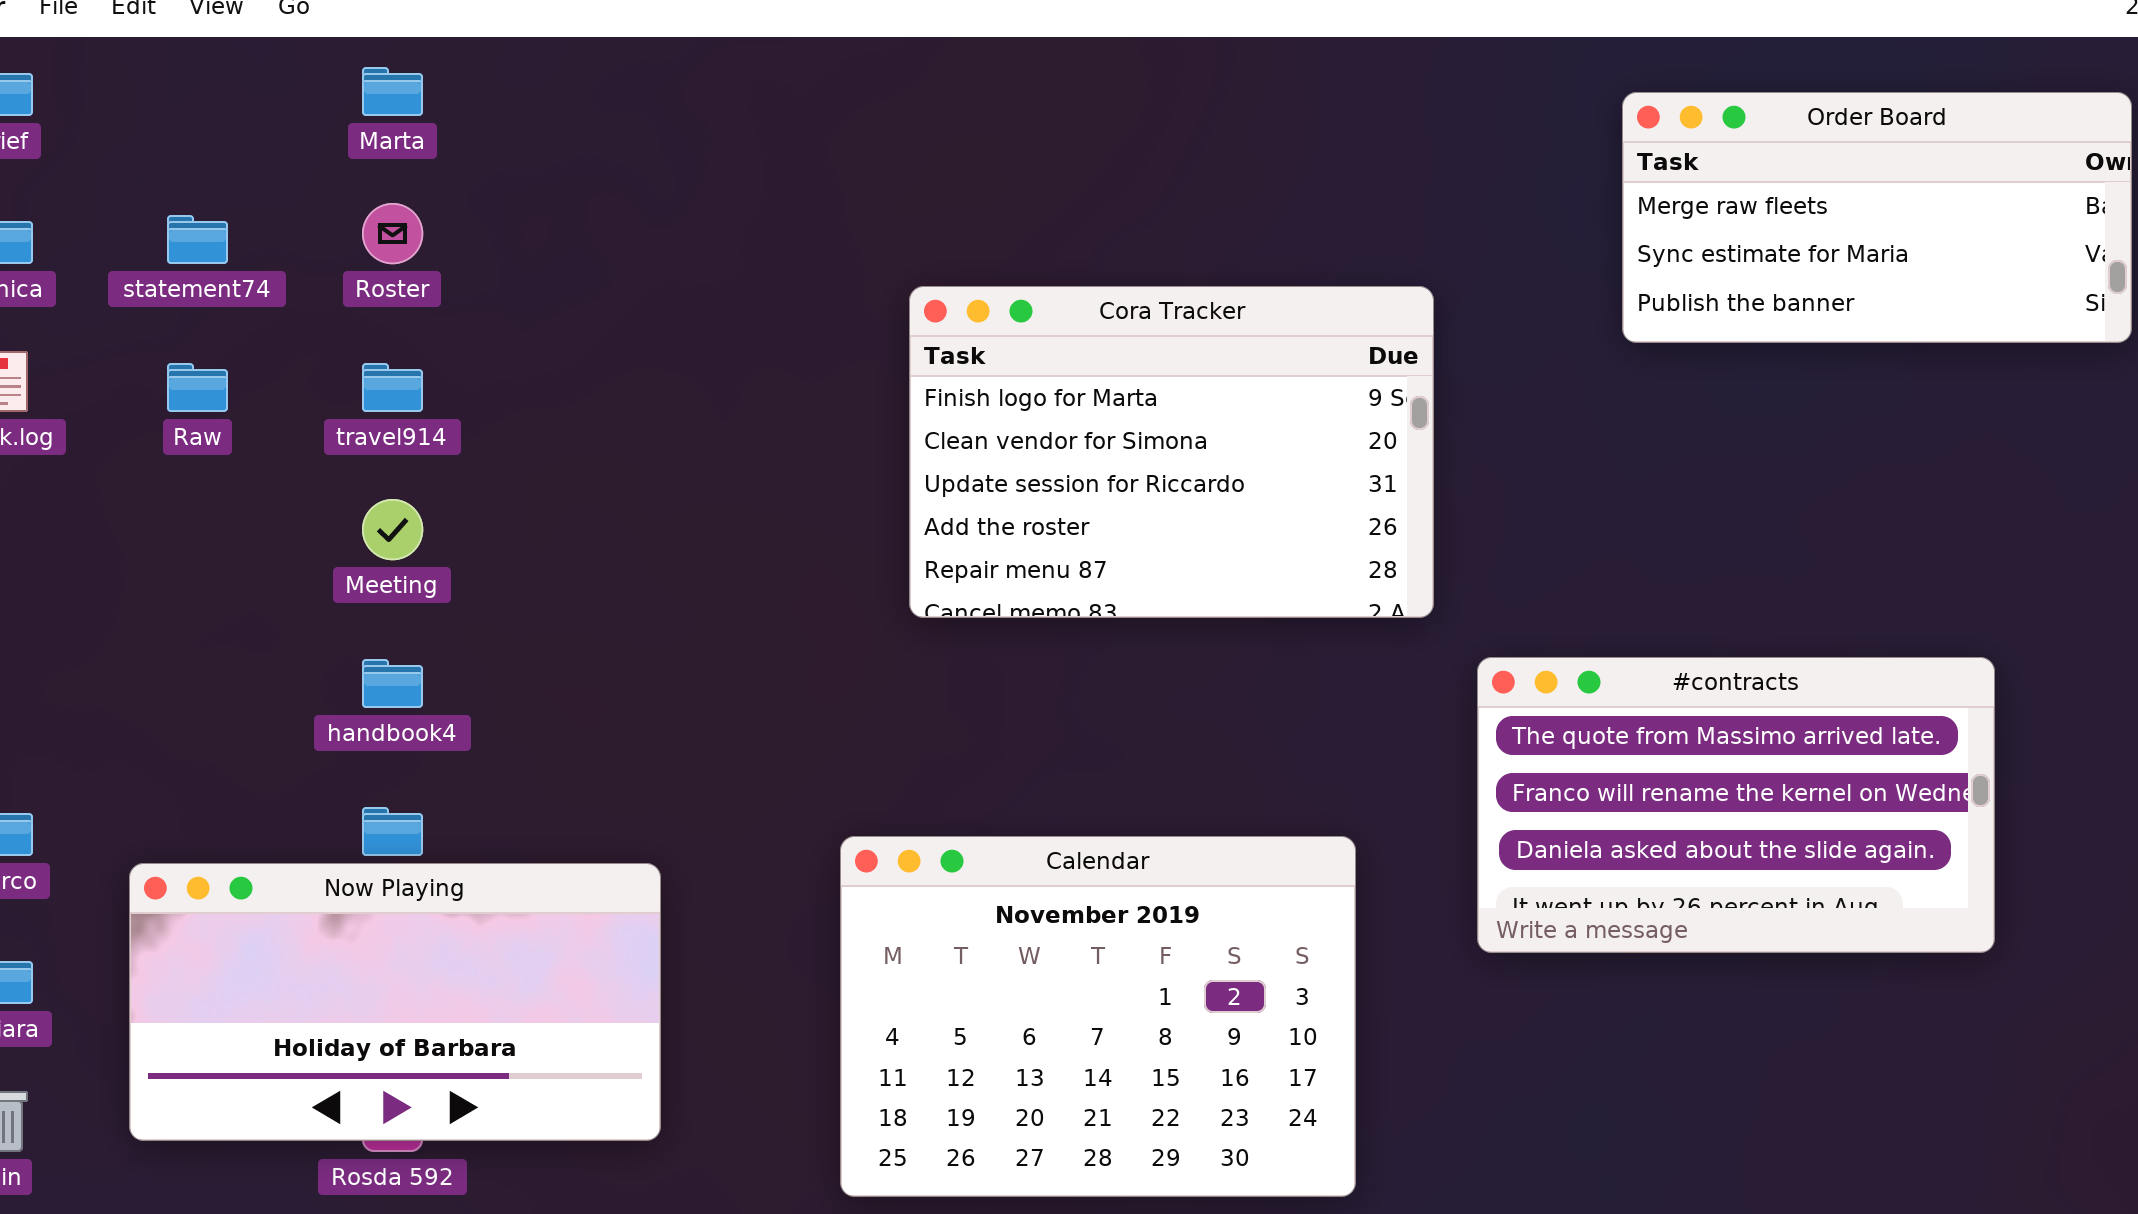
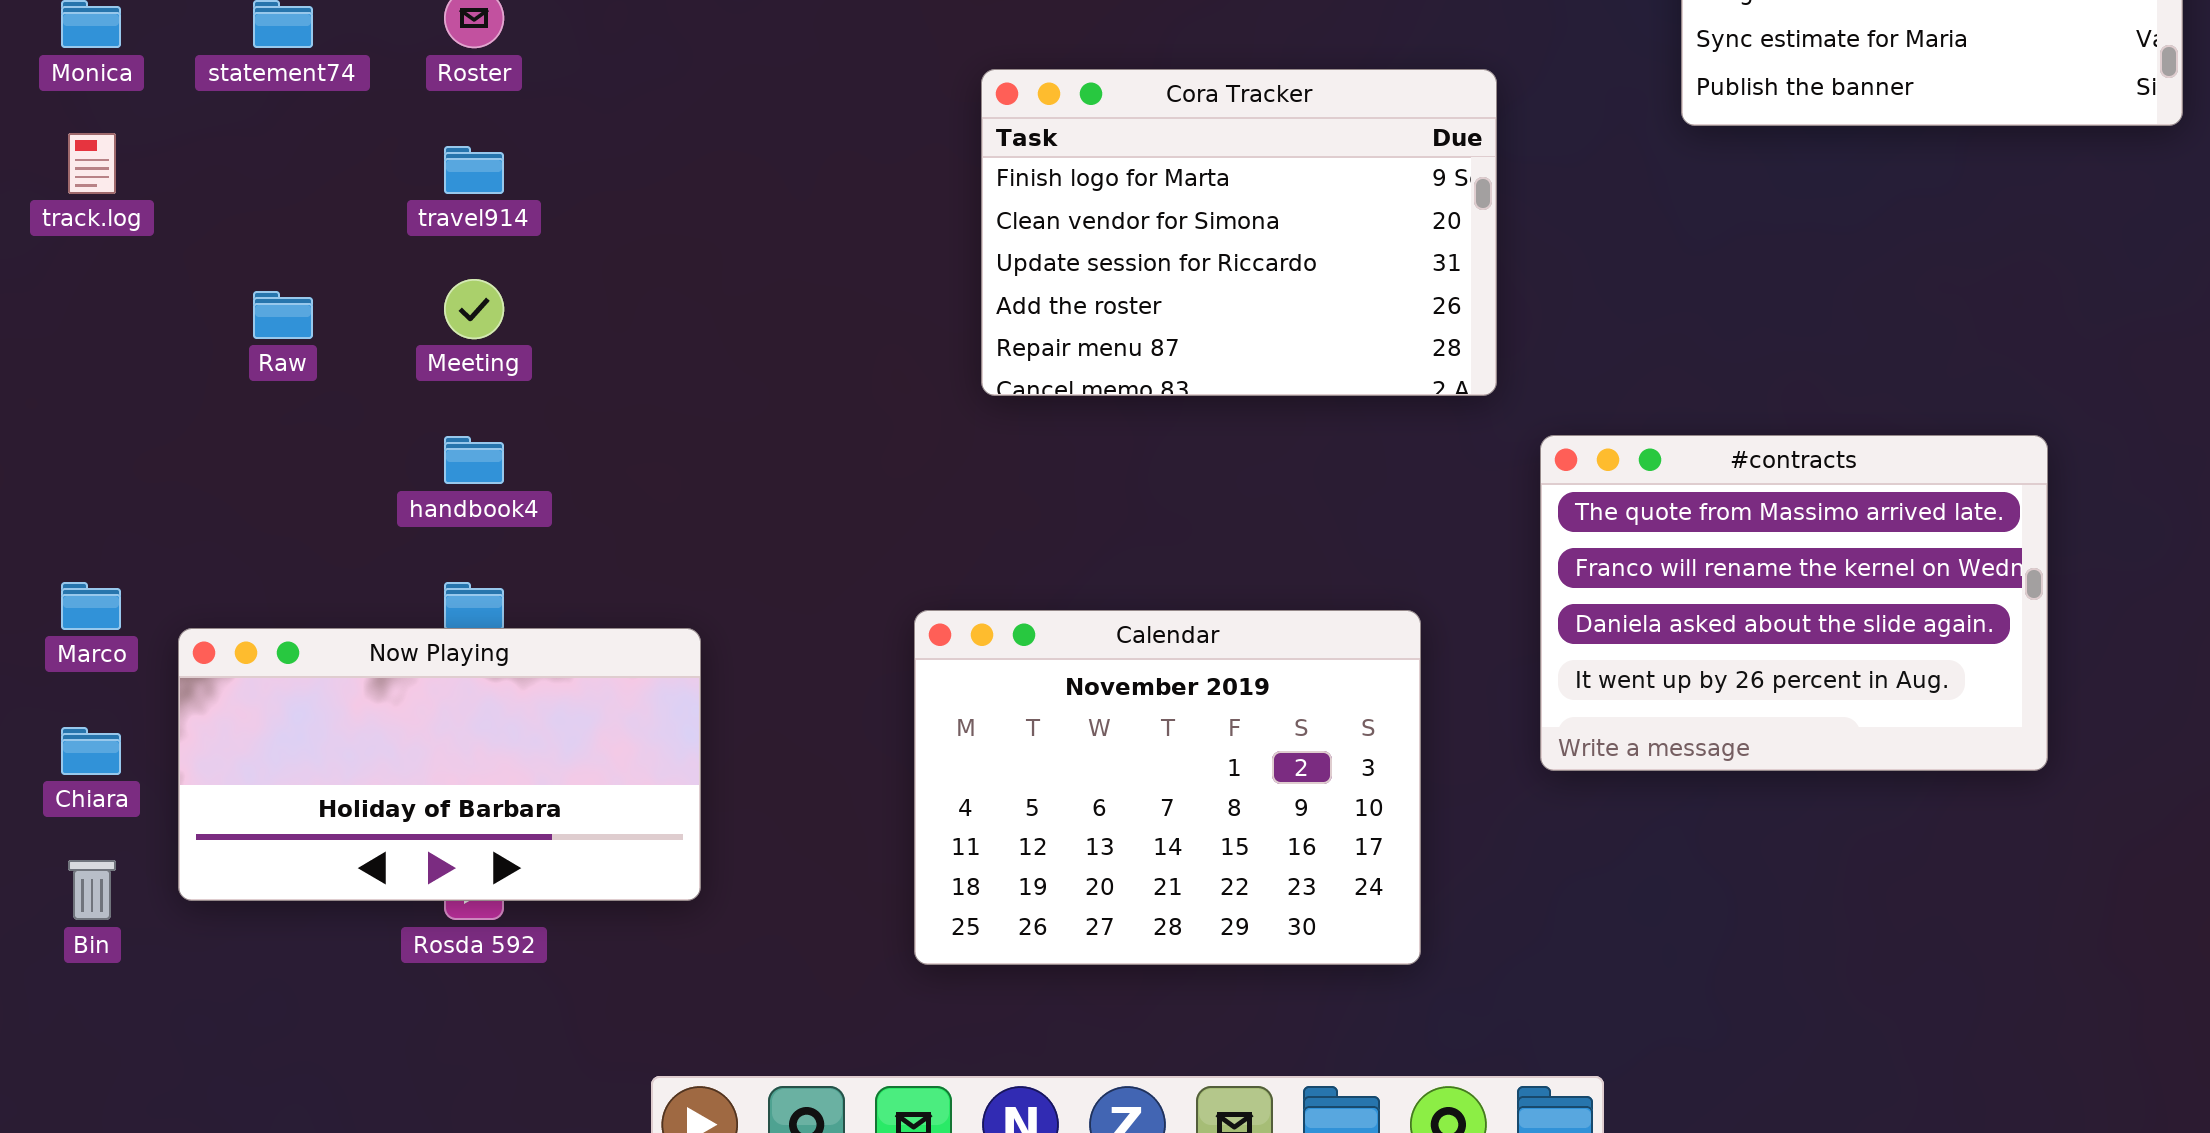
Raw: [167,363,228,412] -> [253,291,313,339], moved
#contracts: [1477,657,1995,953] -> [1540,435,2048,771], resized
Now Playing: [129,863,661,1141] -> [178,628,701,901], moved

